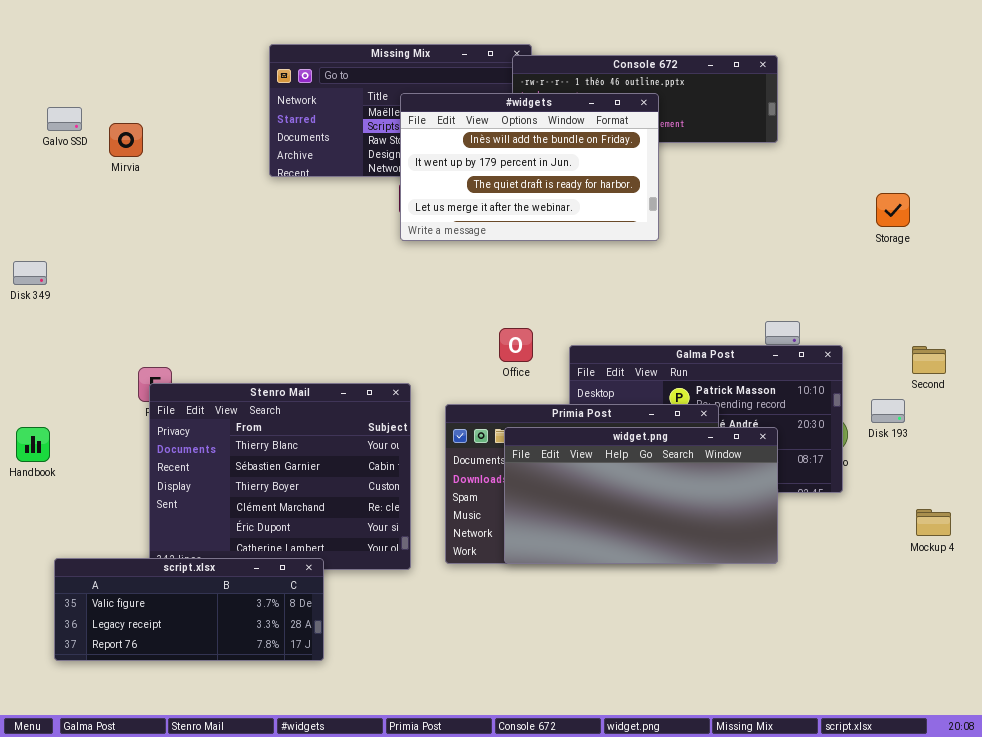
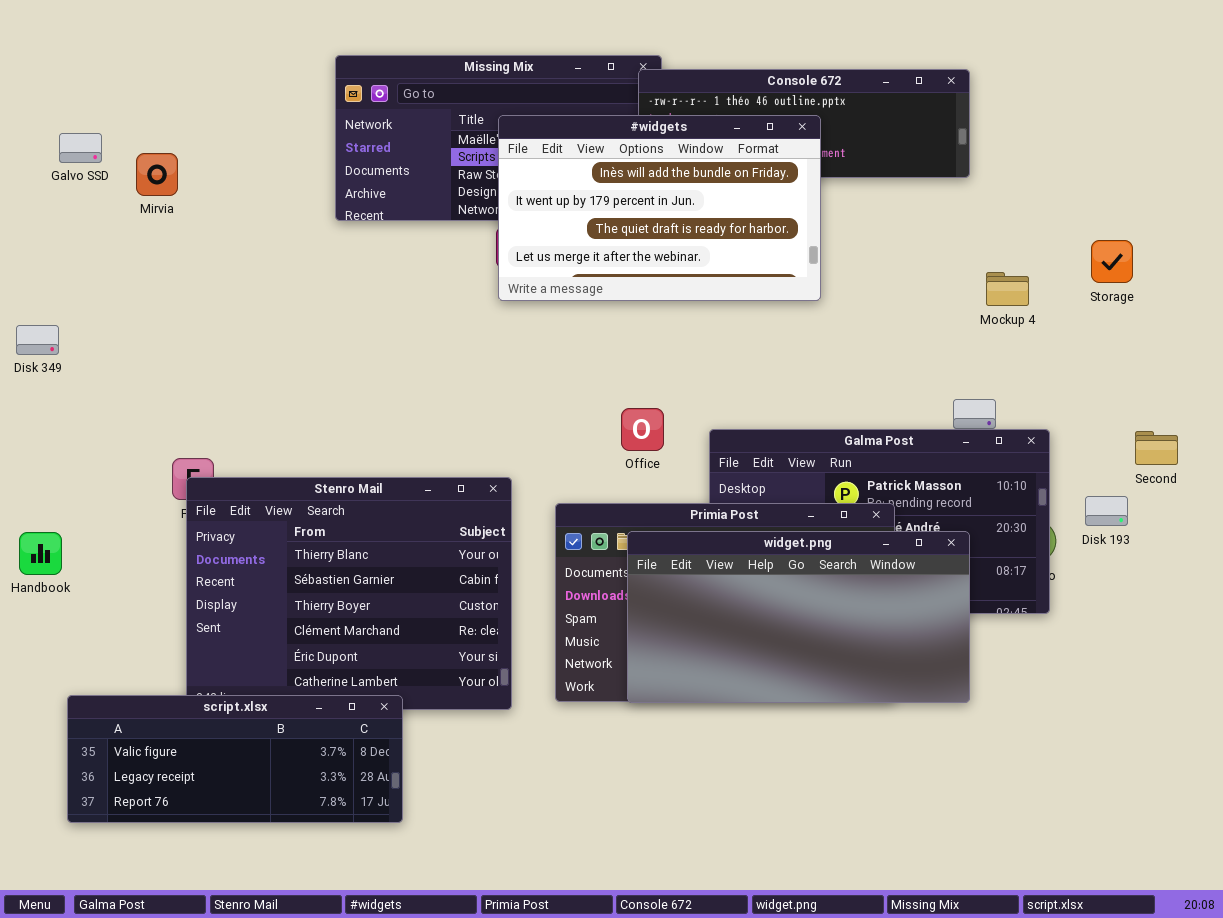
Mockup 4: [916,509,951,536] -> [986,272,1029,306], moved

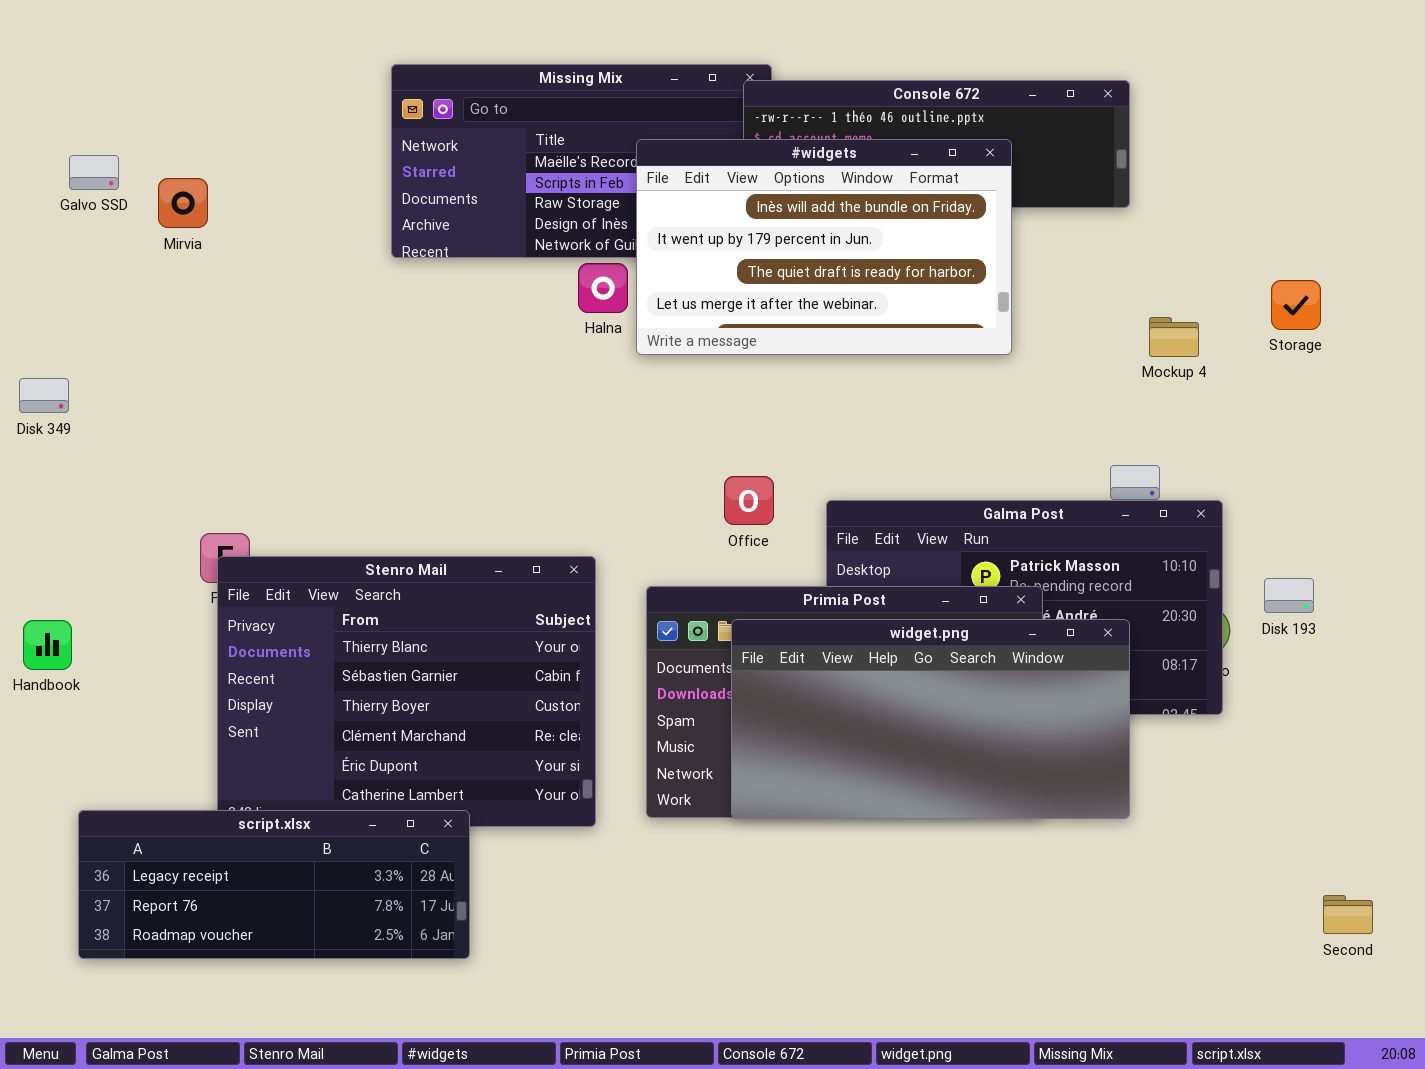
#widgets: [498,115,821,301] -> [636,139,1012,355], moved
Second: [1135,431,1178,465] -> [1323,895,1373,934], moved
script.xlsx: [67,695,403,823] -> [78,810,470,959], scrolled down 1 row

